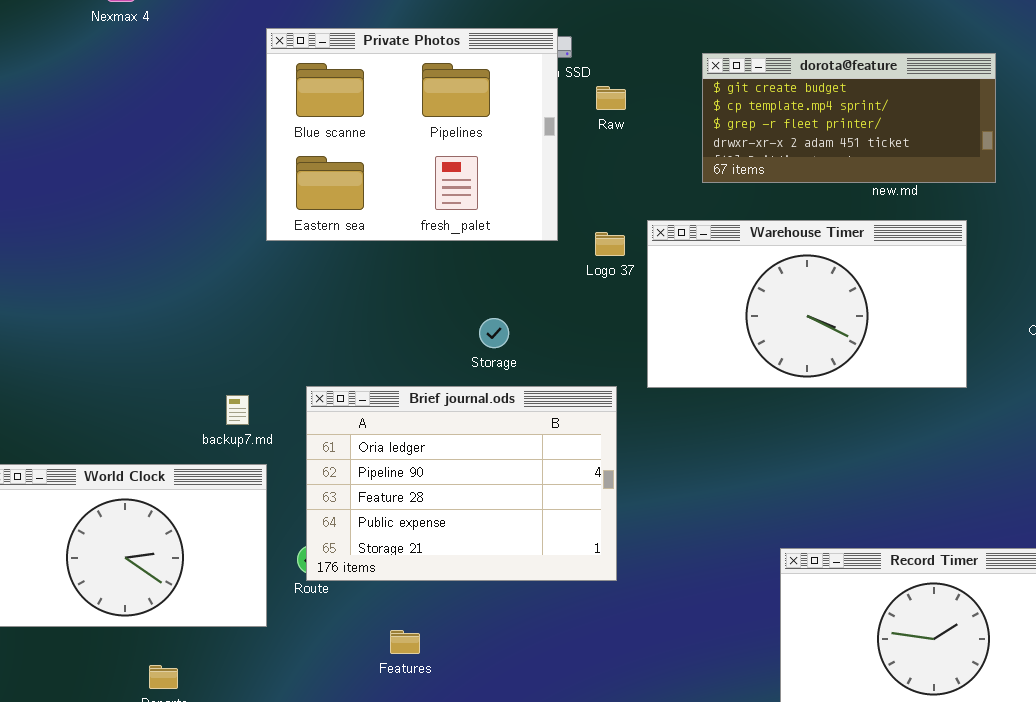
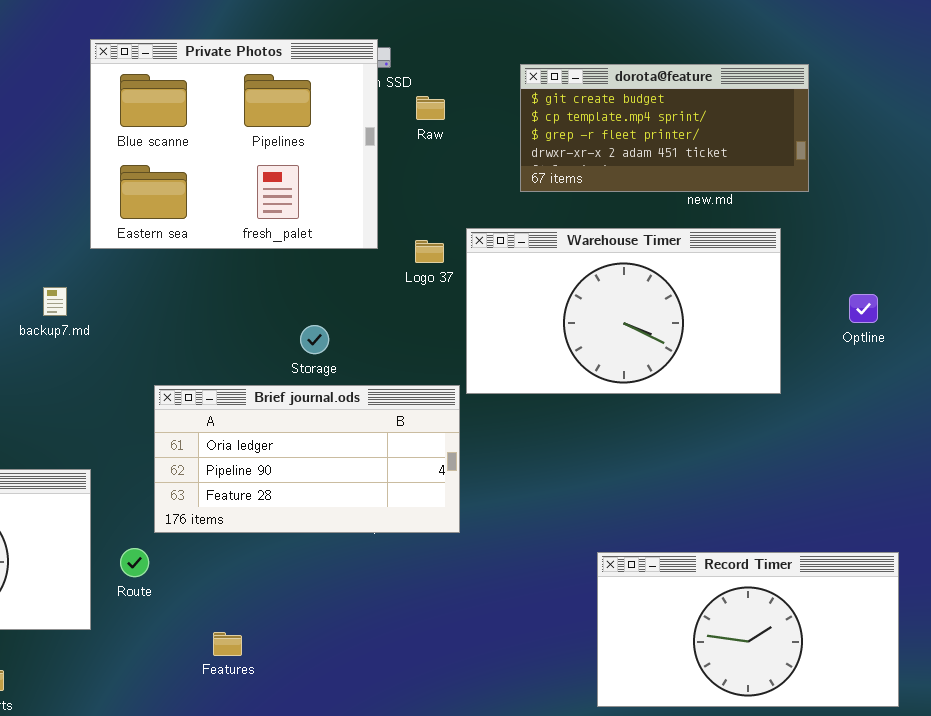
Brief journal.ods: [306,386,617,581] -> [154,385,460,533], moved, resized
backup7.md: [226,395,249,425] -> [43,287,67,316], moved

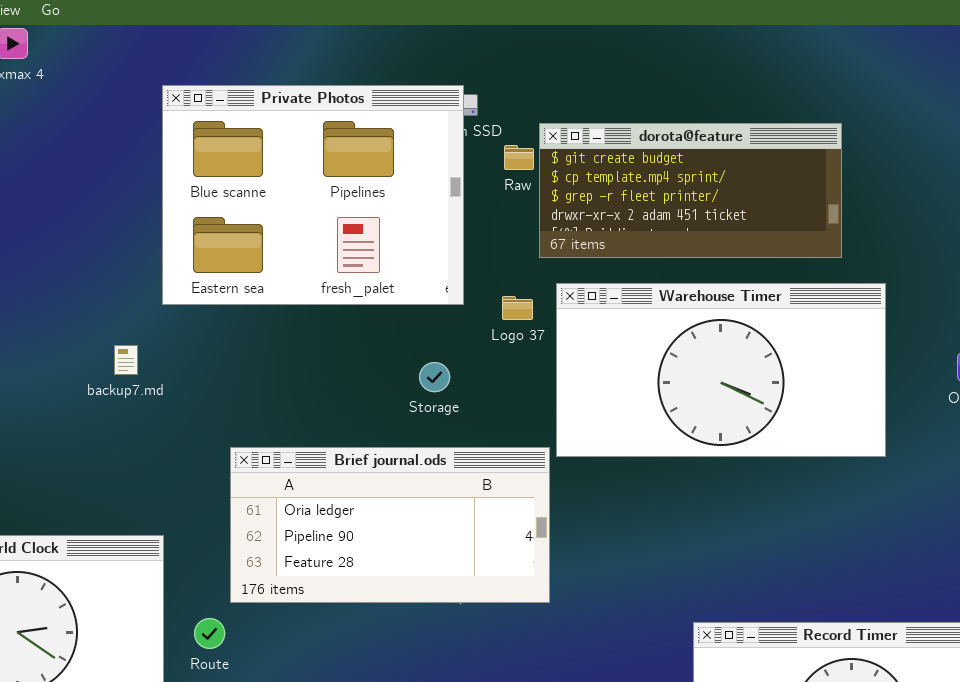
dorota@feature: [520,64,809,192] -> [539,123,842,258], moved
Storage: [300,325,329,354] -> [419,362,450,392], moved

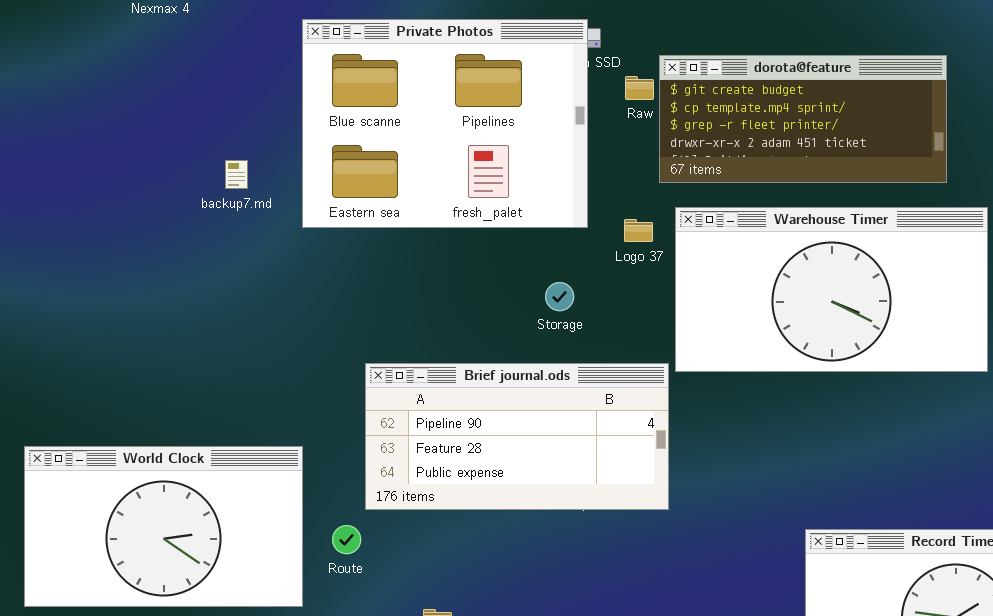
backup7.md: [114,345,138,375] -> [225,160,248,189], moved
Brief journal.ods: [230,447,550,603] -> [365,363,669,510], scrolled down 1 row

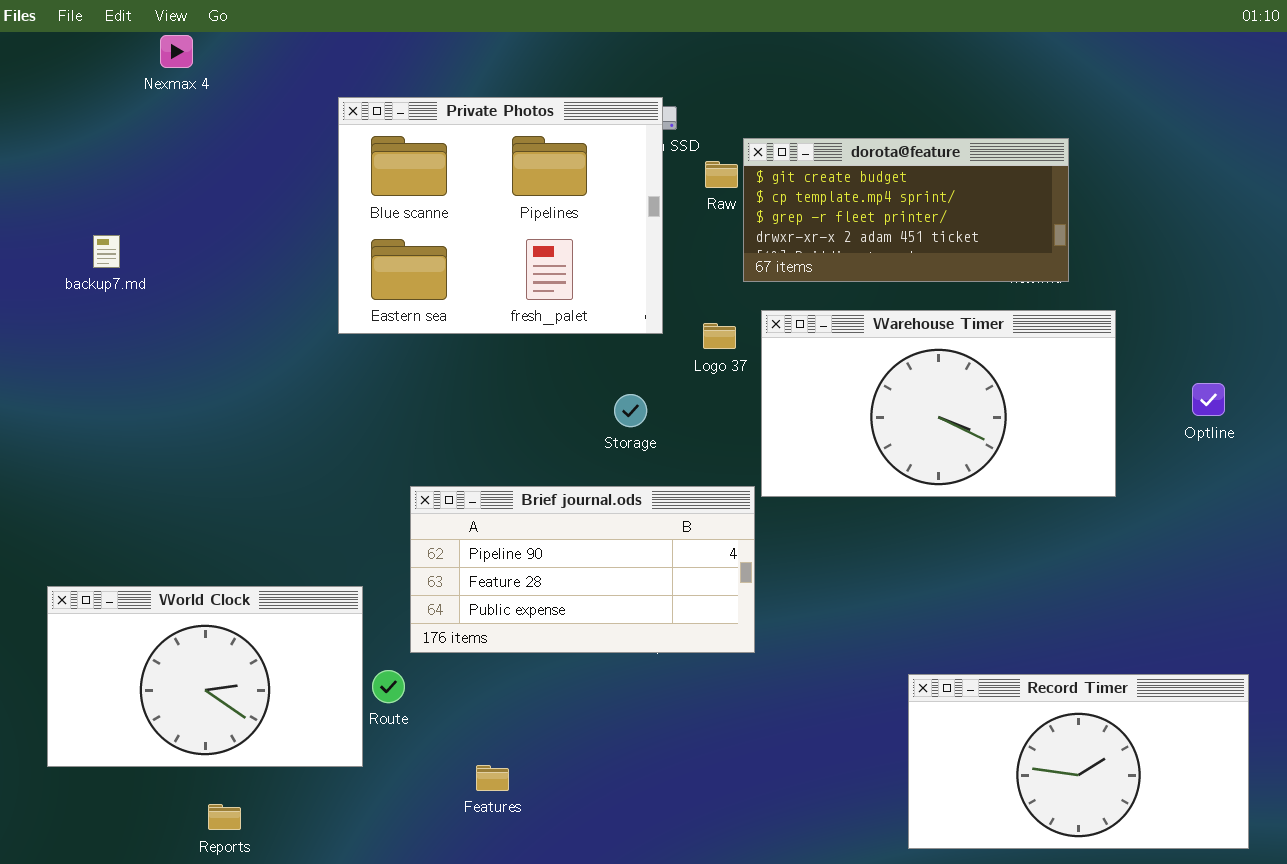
backup7.md: [225,160,248,189] -> [93,235,120,268], moved
World Clock: [24,446,303,607] -> [47,586,363,767], moved

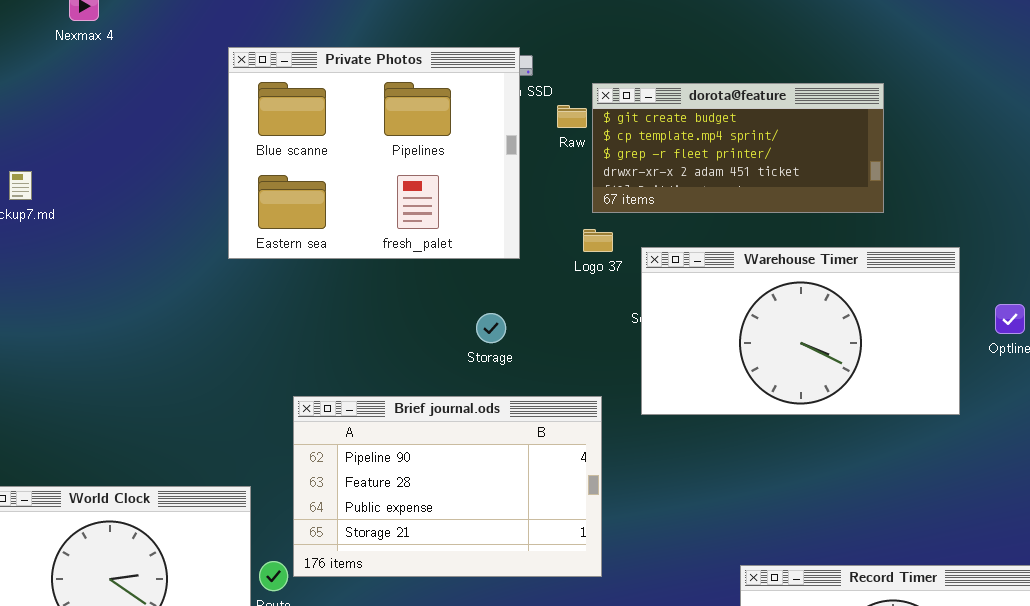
Warehouse Timer: [761,310,1116,497] -> [641,247,960,415], moved
Logo 37: [703,323,736,349] -> [583,229,613,252], moved
Brief journal.ods: [410,486,755,653] -> [293,396,602,577], resized

